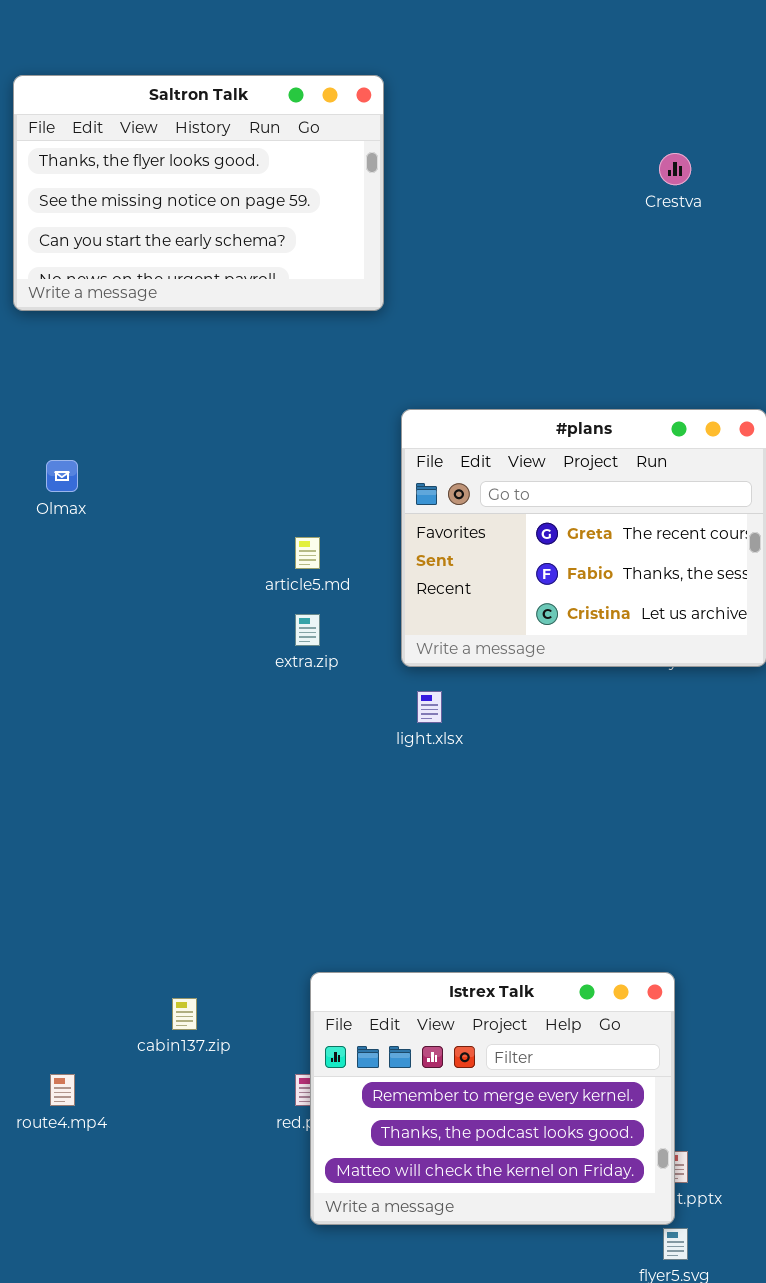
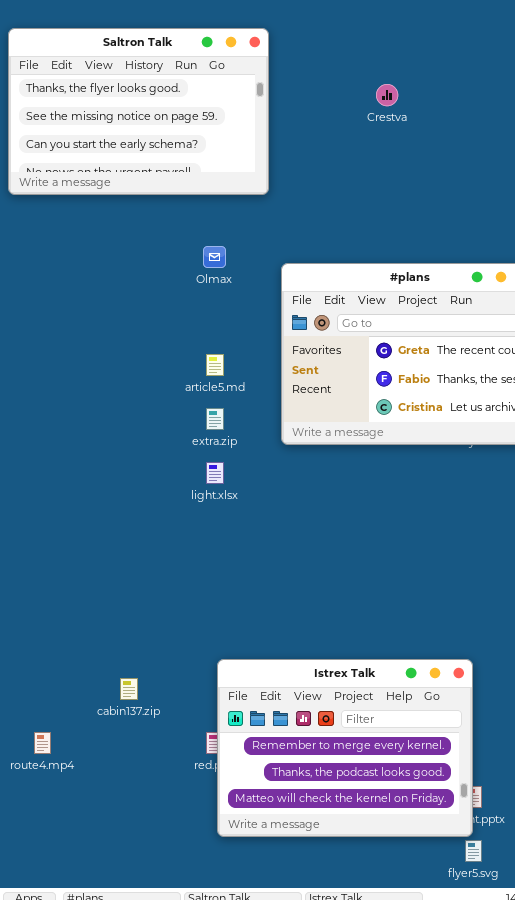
Crestva: [659,153,691,185] -> [376,84,398,106], moved
Olmax: [46,460,78,492] -> [203,246,226,268], moved
light.xlsx: [417,691,442,723] -> [206,462,224,484], moved

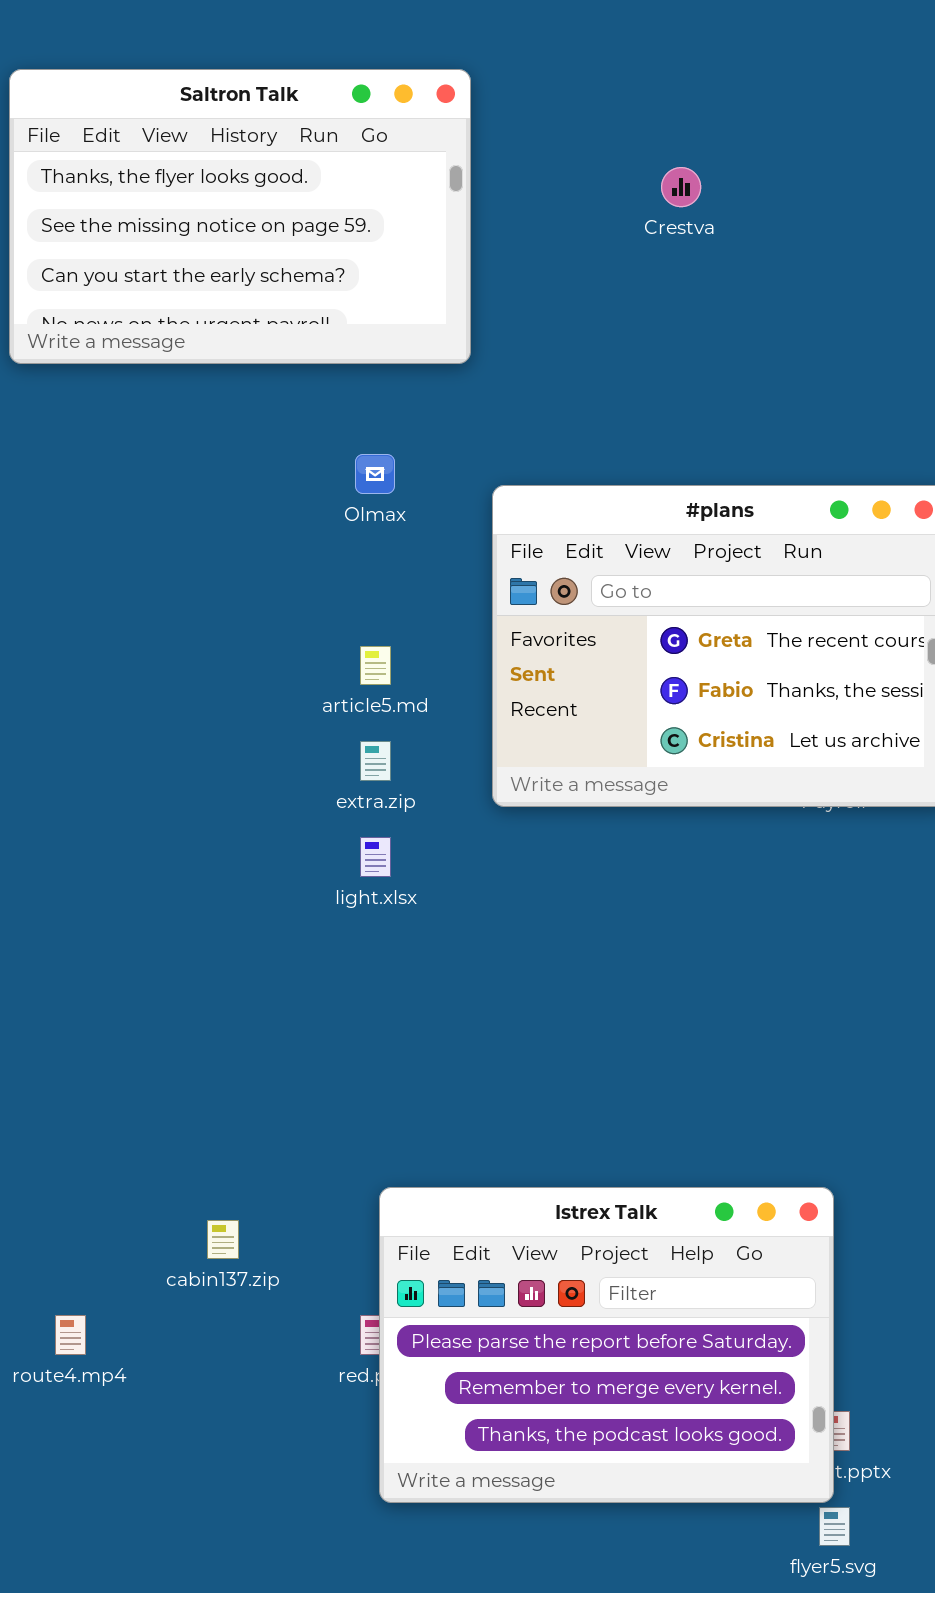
Istrex Talk: [217,659,473,837] -> [379,1187,834,1503], scrolled up 1 row

